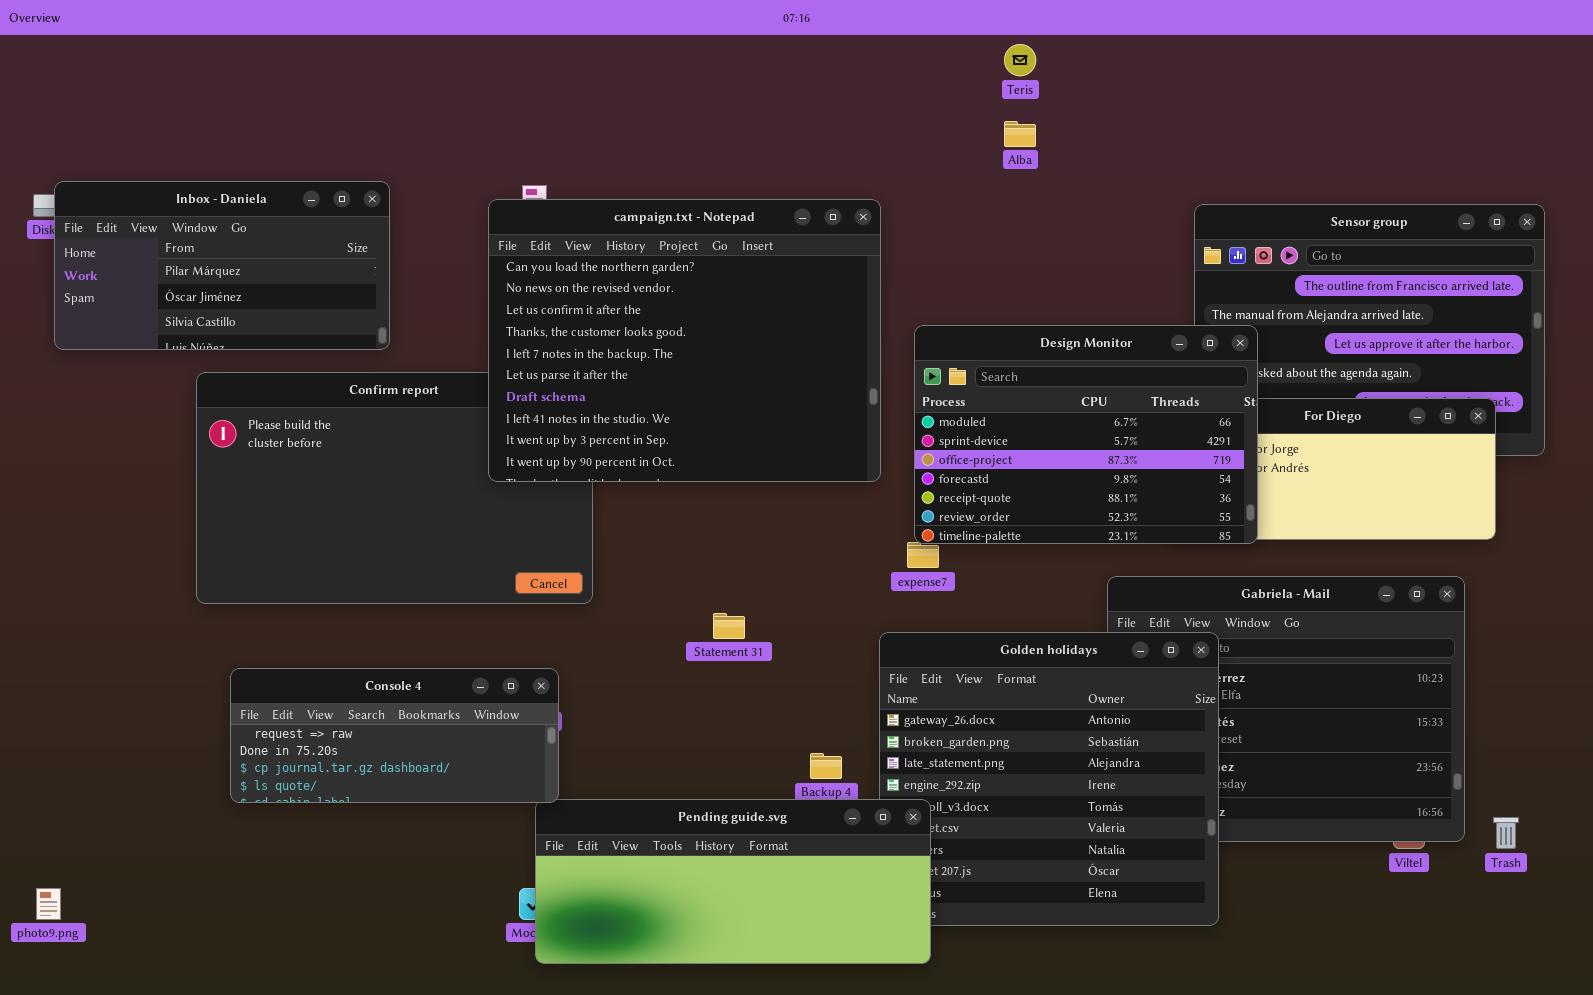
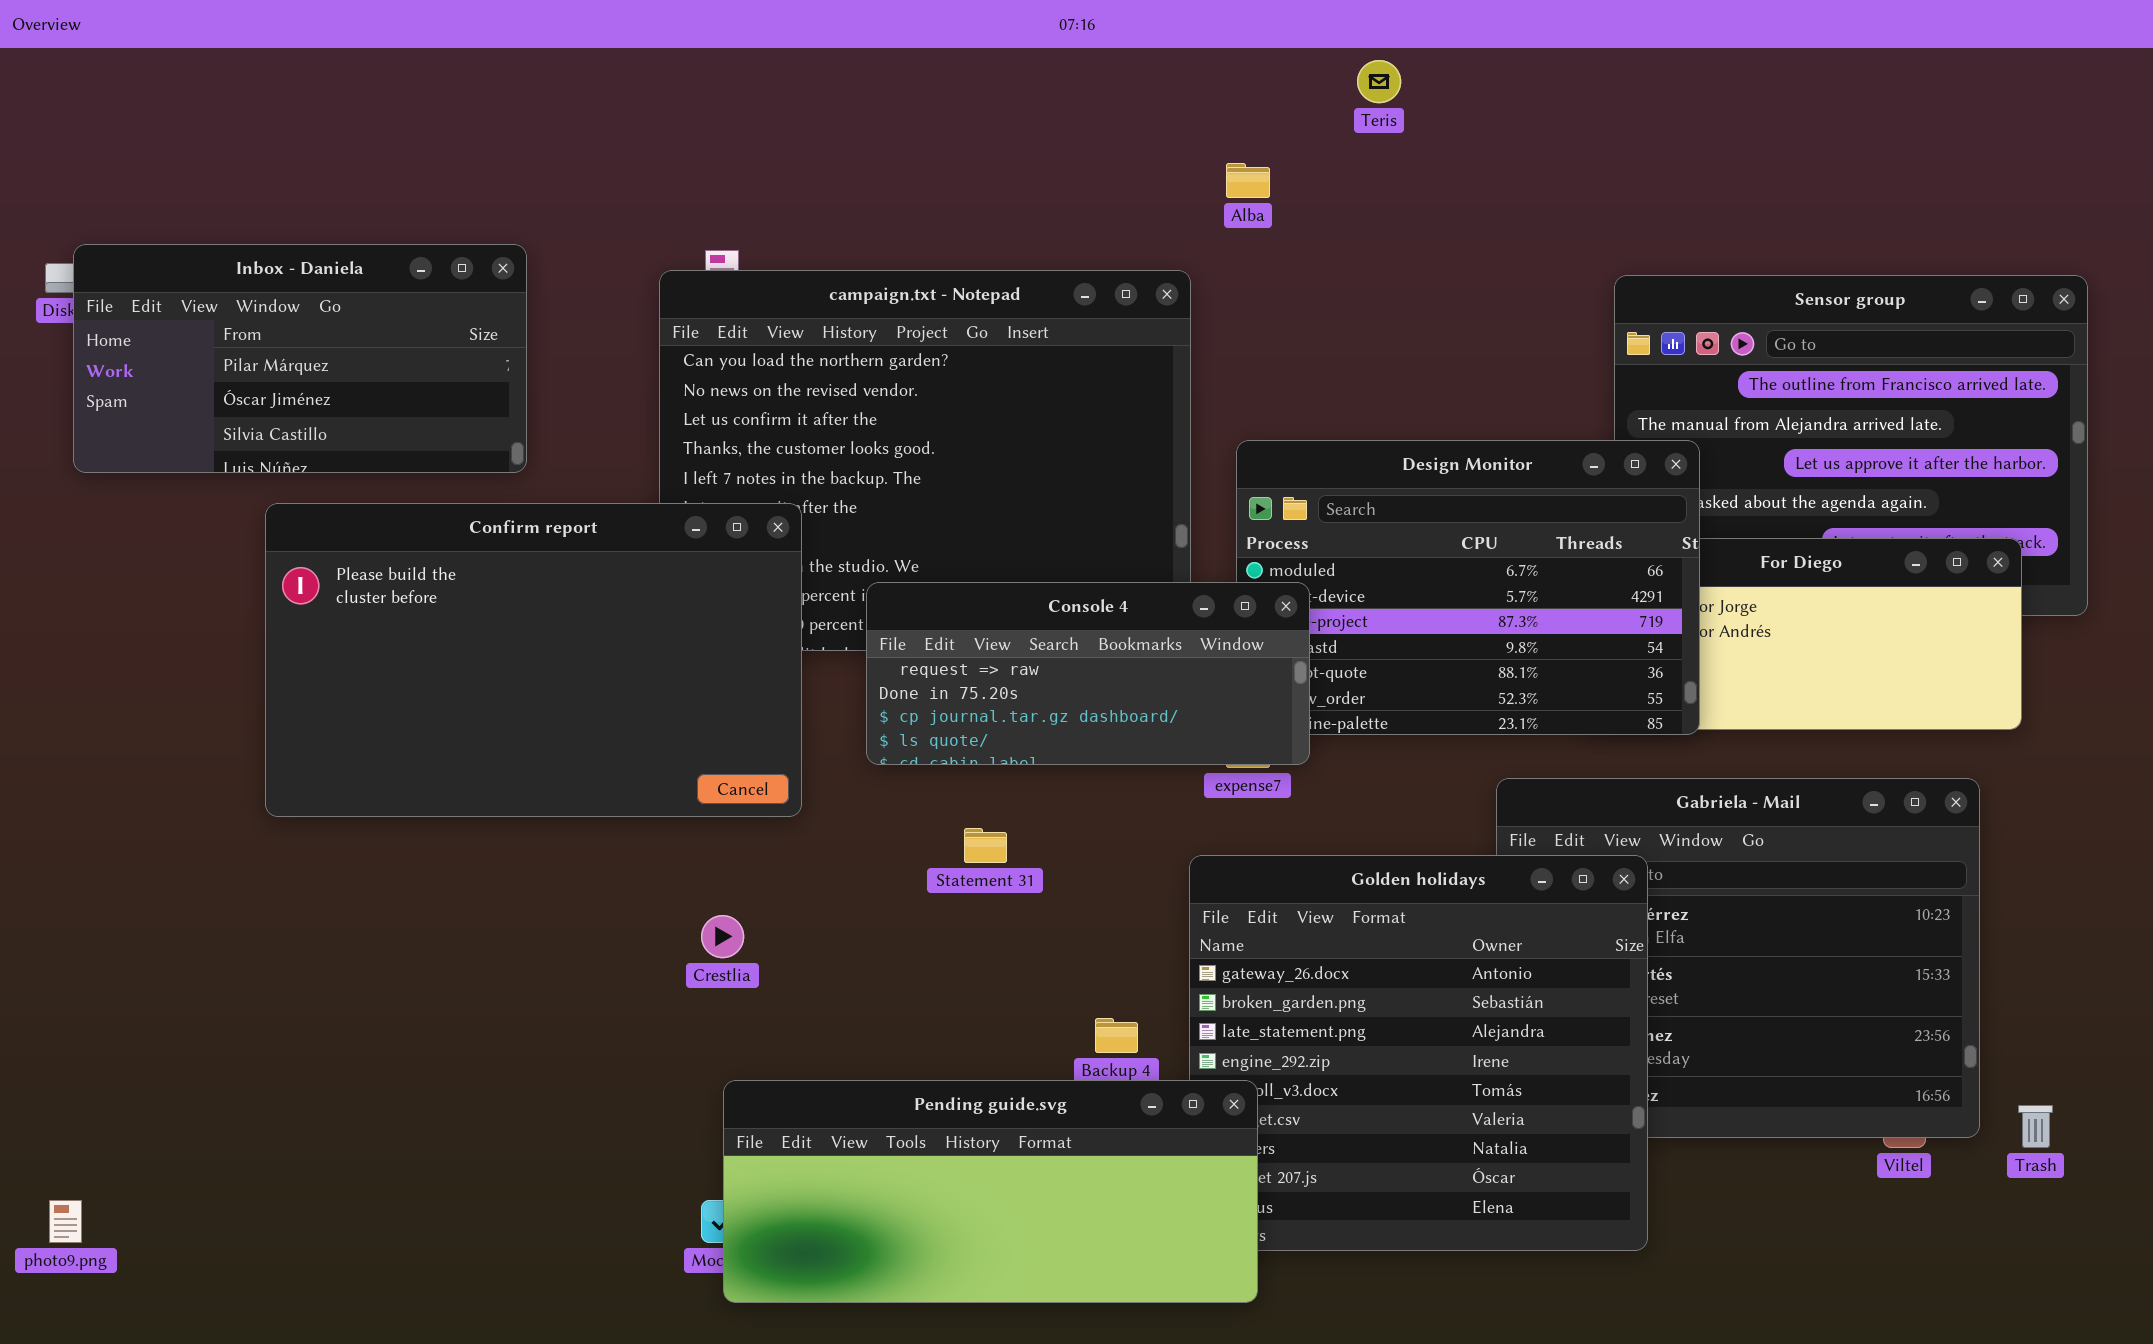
Alba: [1004,121,1036,147] -> [1226,163,1270,198], moved
Confirm report: [196,372,593,604] -> [265,503,802,817], raised
Console 4: [230,668,559,803] -> [866,582,1310,765], moved

